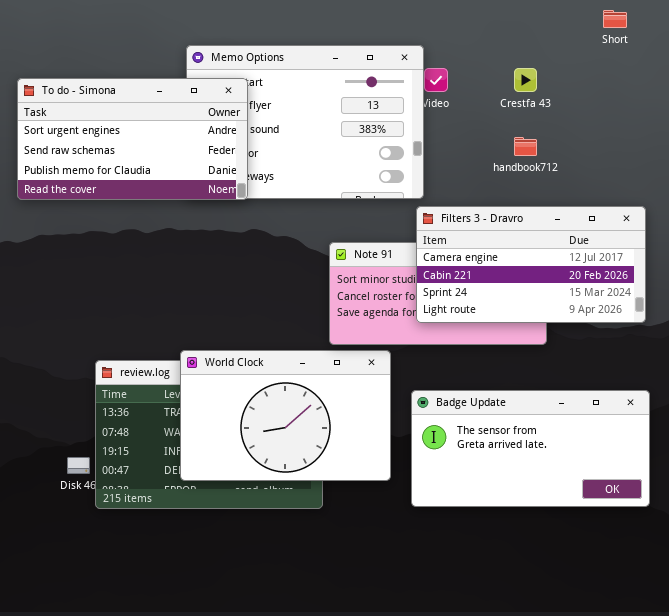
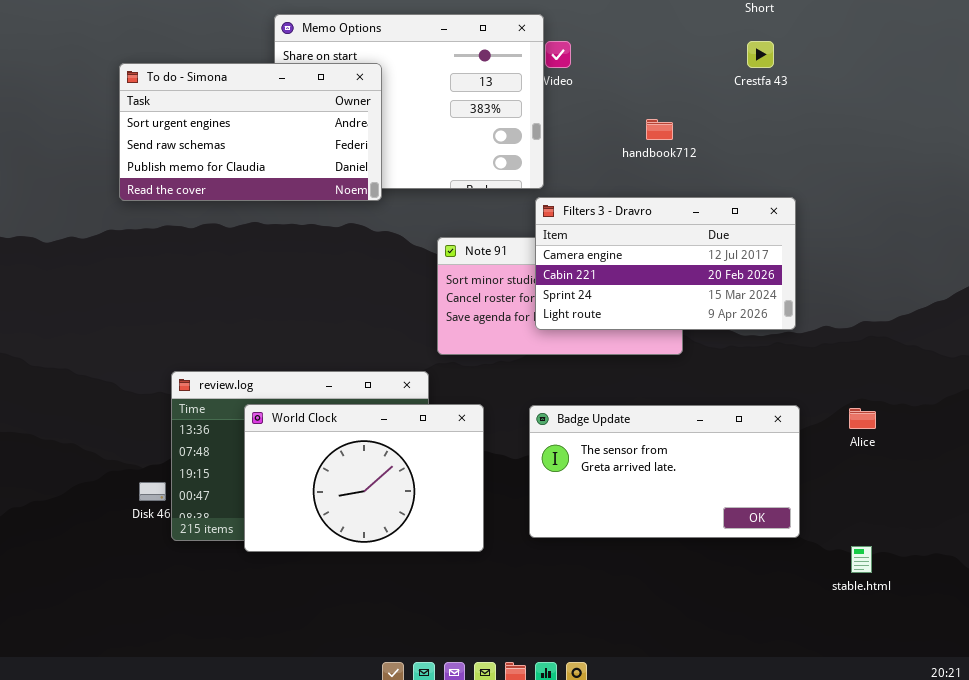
Crestfa 43: [514,68,537,92] -> [747,41,774,68], moved
To do - Simona: [17,78,248,200] -> [119,63,382,201], moved
World Clock: [180,350,391,481] -> [244,404,484,552], moved

